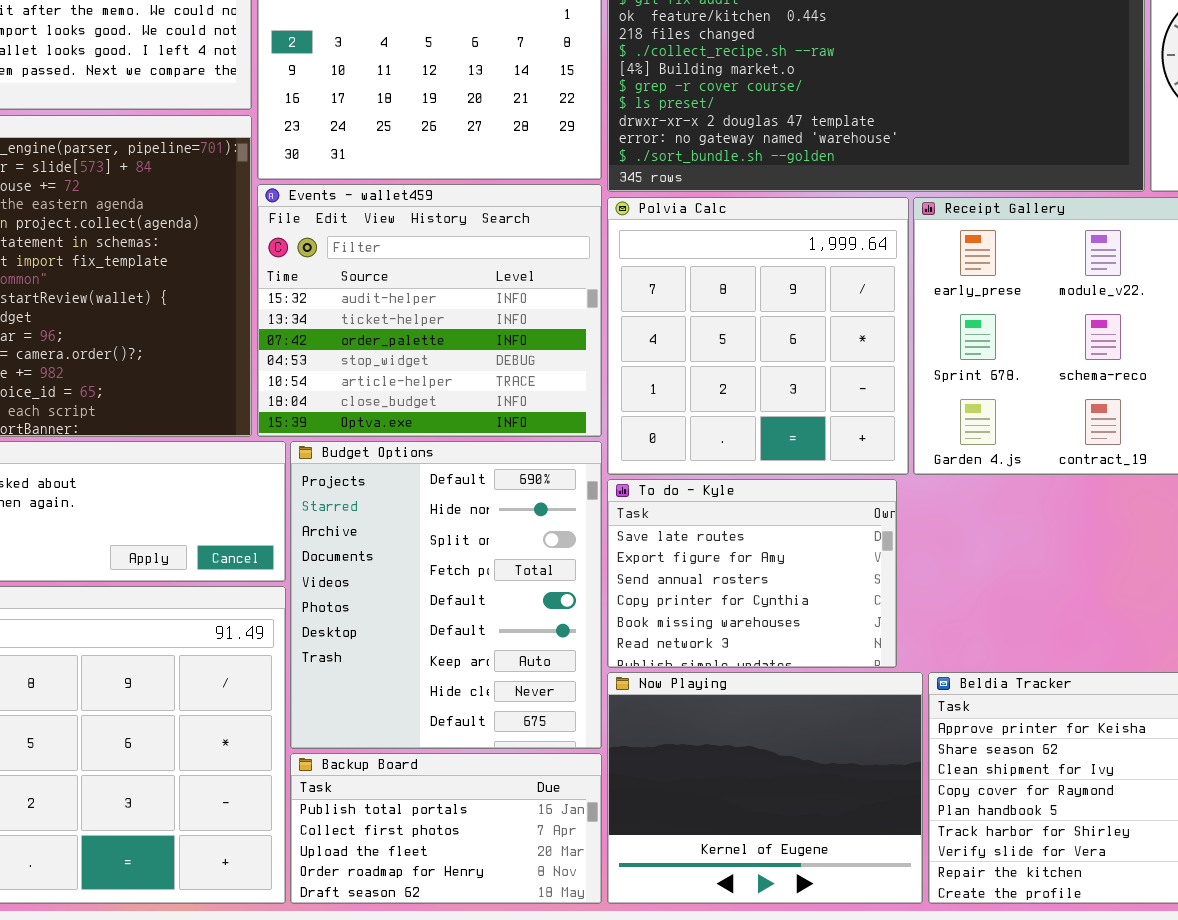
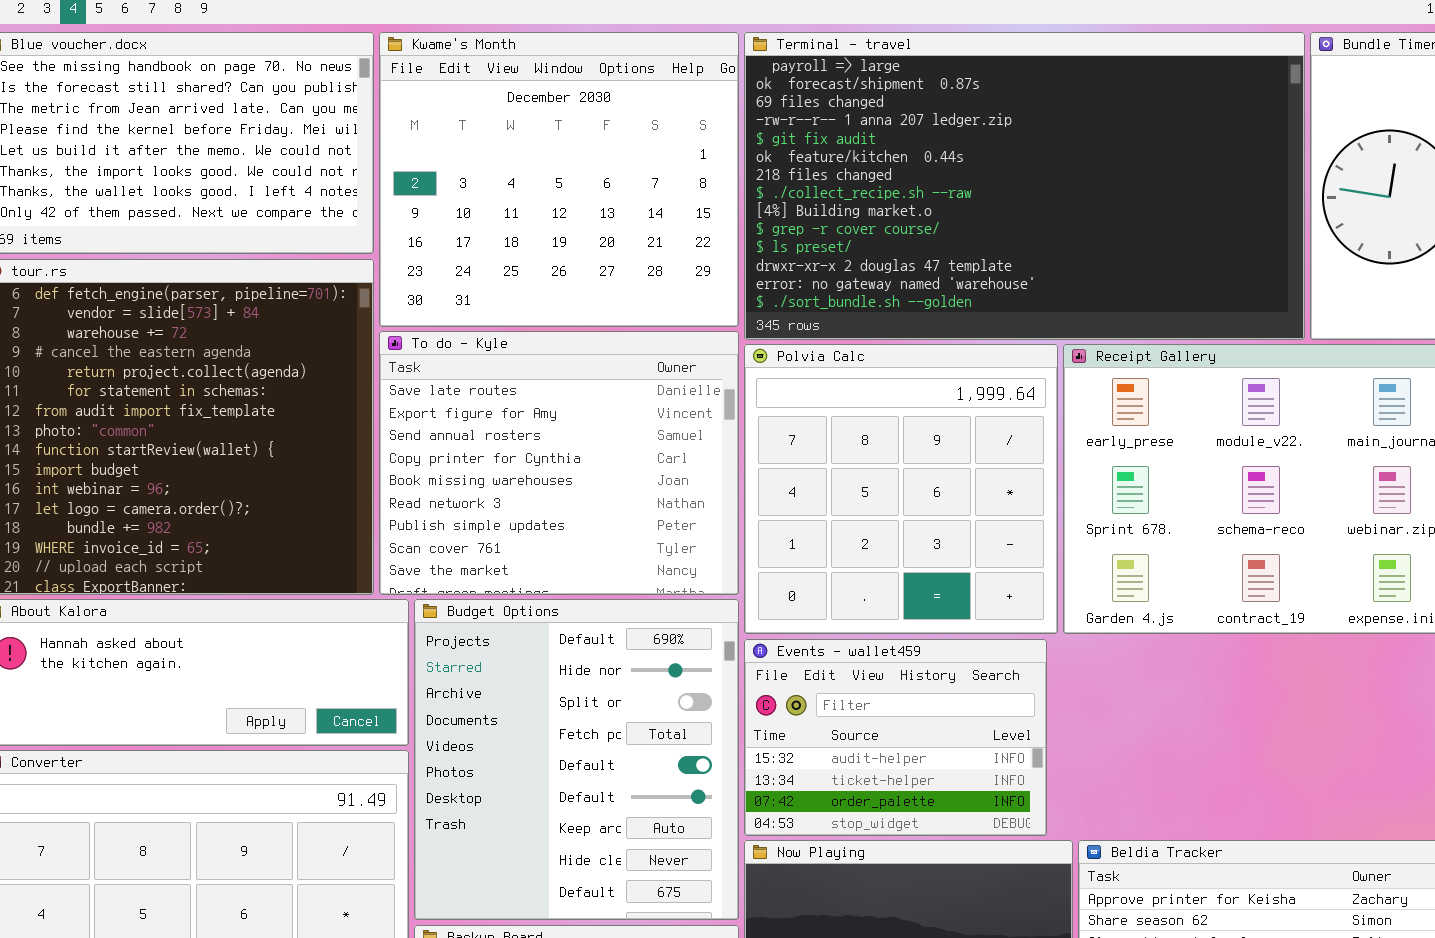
Events - wallet459: [257,184,602,437] -> [744,639,1047,836], moved, resized
To do - Kyle: [607,479,897,668] -> [379,331,739,595], moved, resized

